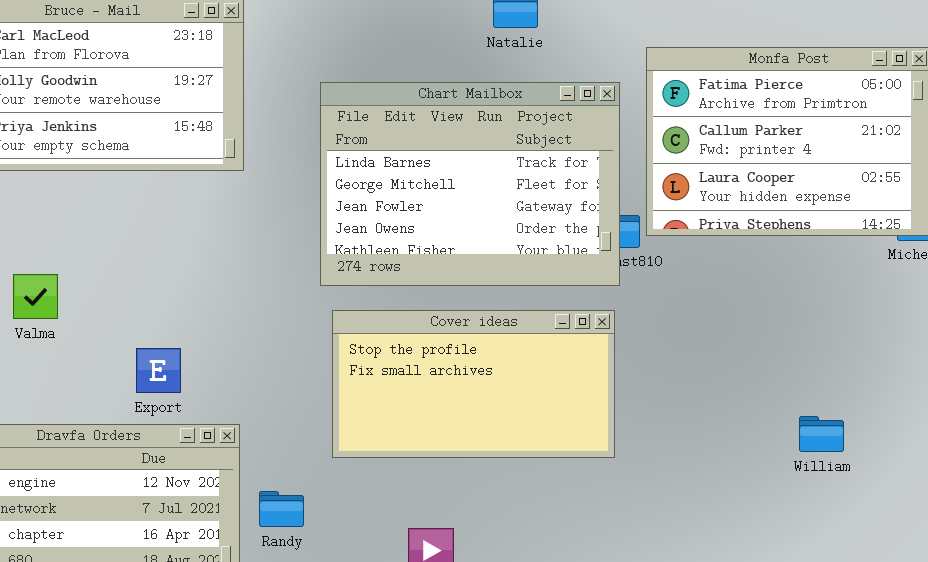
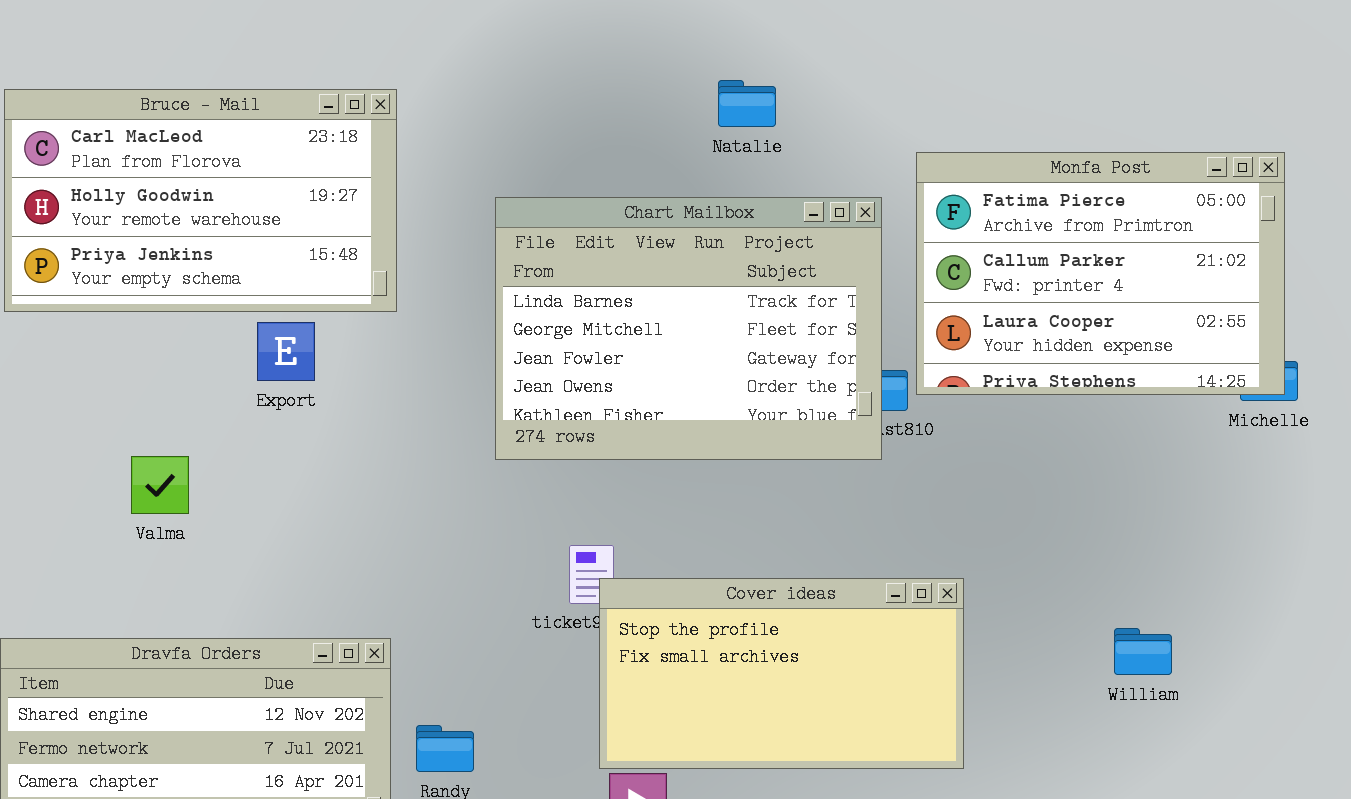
Valma: [13,274,58,319] -> [131,456,189,514], moved
Cover ideas: [332,310,615,458] -> [599,578,964,769], moved
Export: [136,348,181,393] -> [257,322,315,381], moved

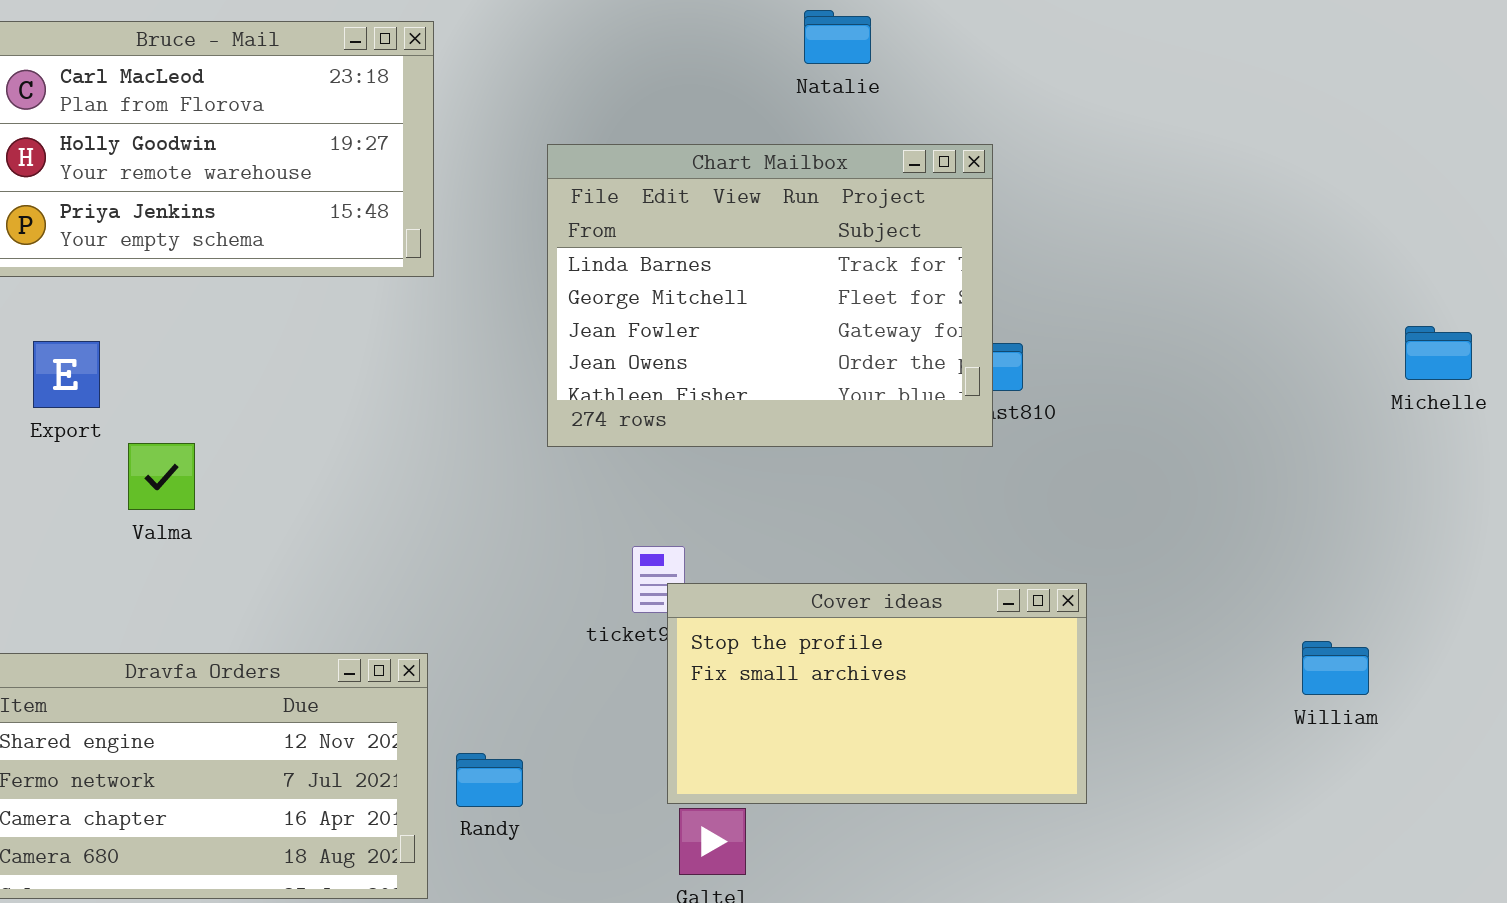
Monfa Post: [916,152,1285,395] -> none, closed
Export: [257,322,315,381] -> [33,341,100,408], moved
William: [1114,628,1172,675] -> [1302,641,1369,695], moved

